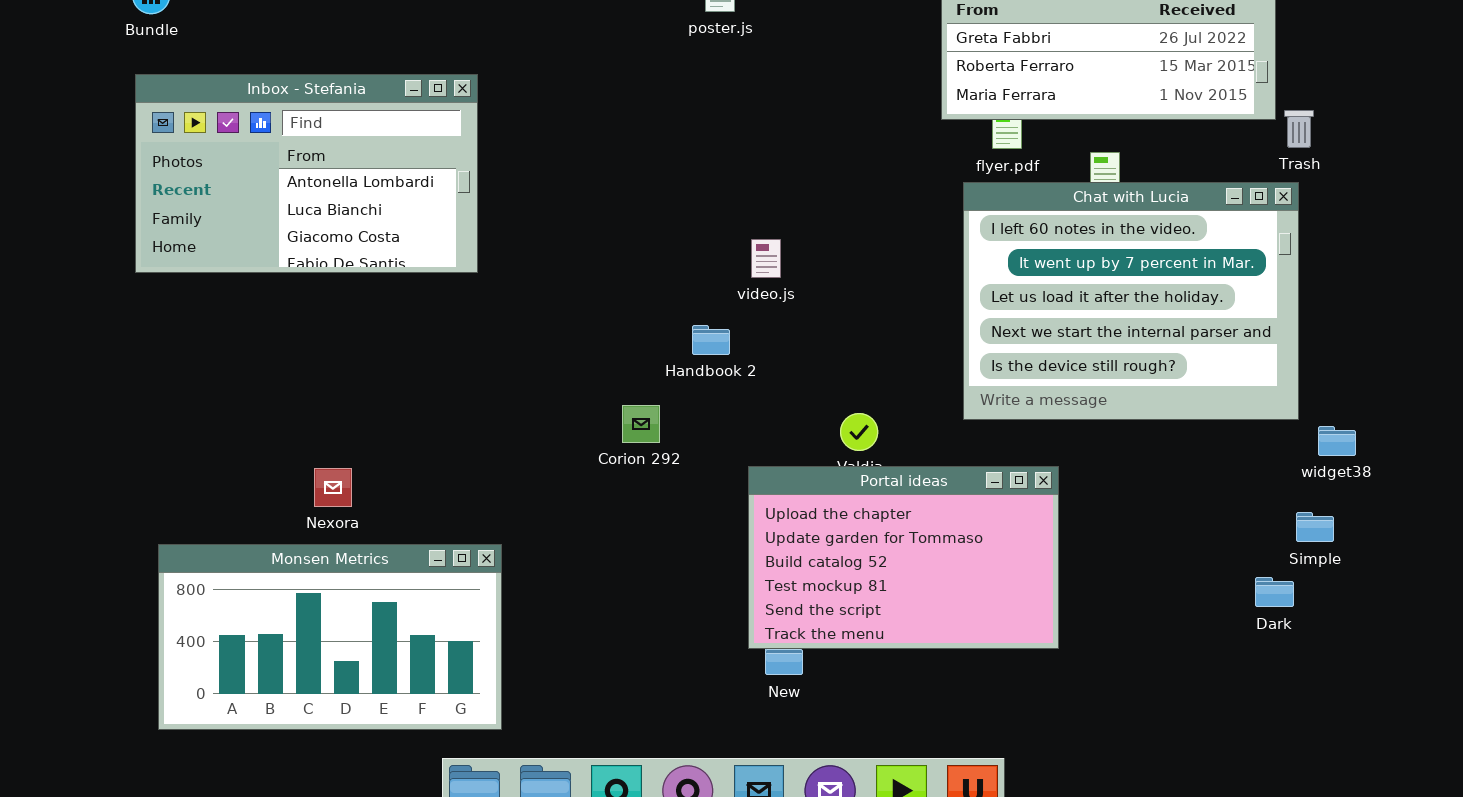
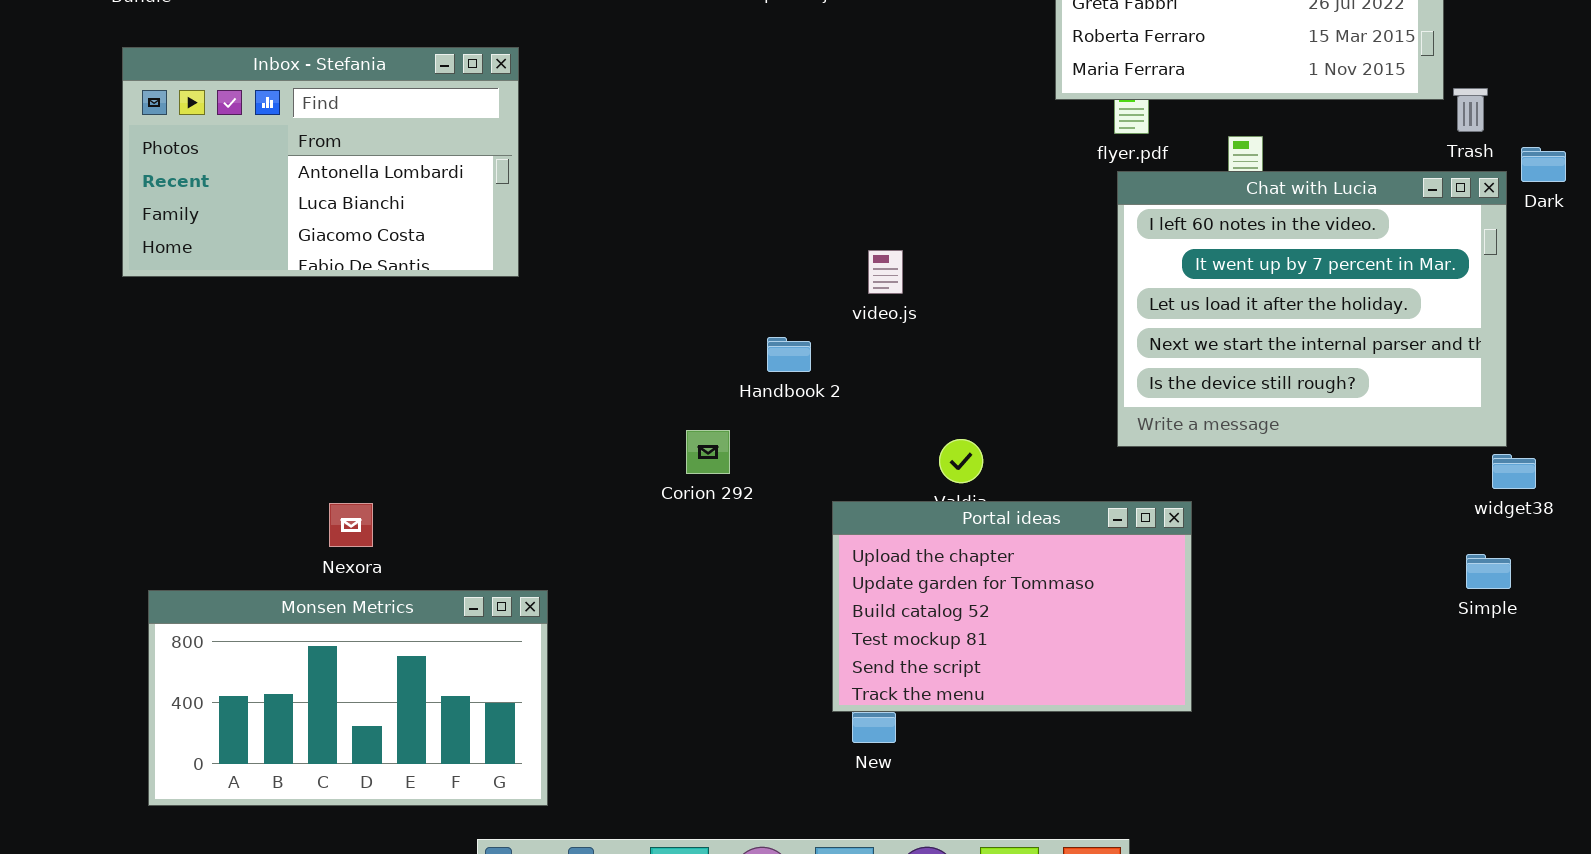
Chat with Lucia: [963,182,1299,420] -> [1117,171,1507,447], moved
video.js: [751,239,781,278] -> [868,250,903,294], moved
Dark: [1255,577,1294,607] -> [1521,147,1566,182], moved

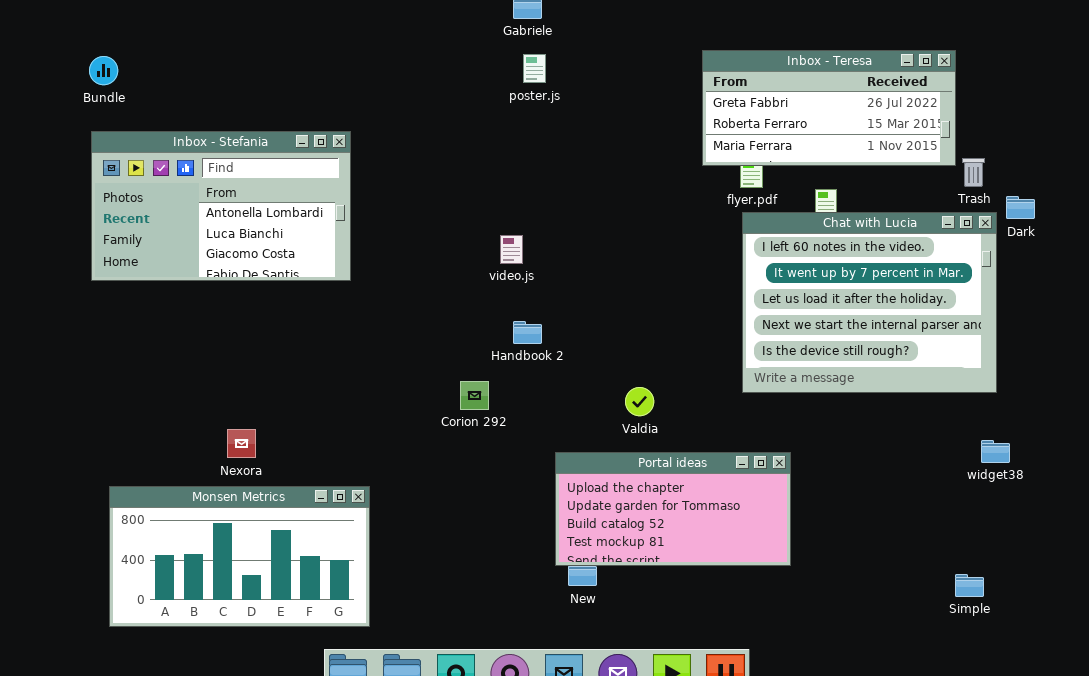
video.js: [868,250,903,294] -> [500,235,523,264], moved
widget38: [1492,454,1536,489] -> [981,440,1010,463], moved
Portal ideas: [832,501,1192,712] -> [555,452,791,566], resized
Simple: [1466,554,1511,589] -> [955,574,984,597], moved

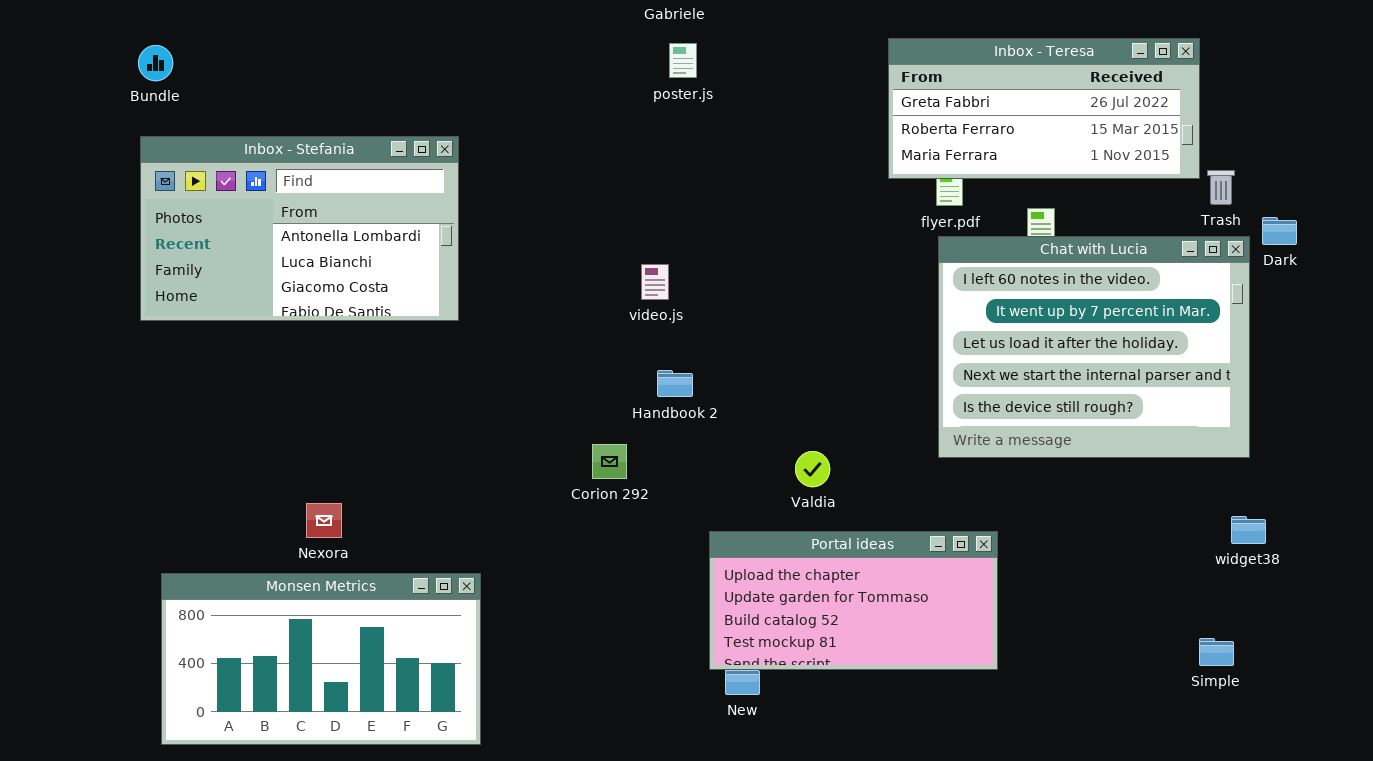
Simple: [955,574,984,597] -> [1199,638,1234,666], moved

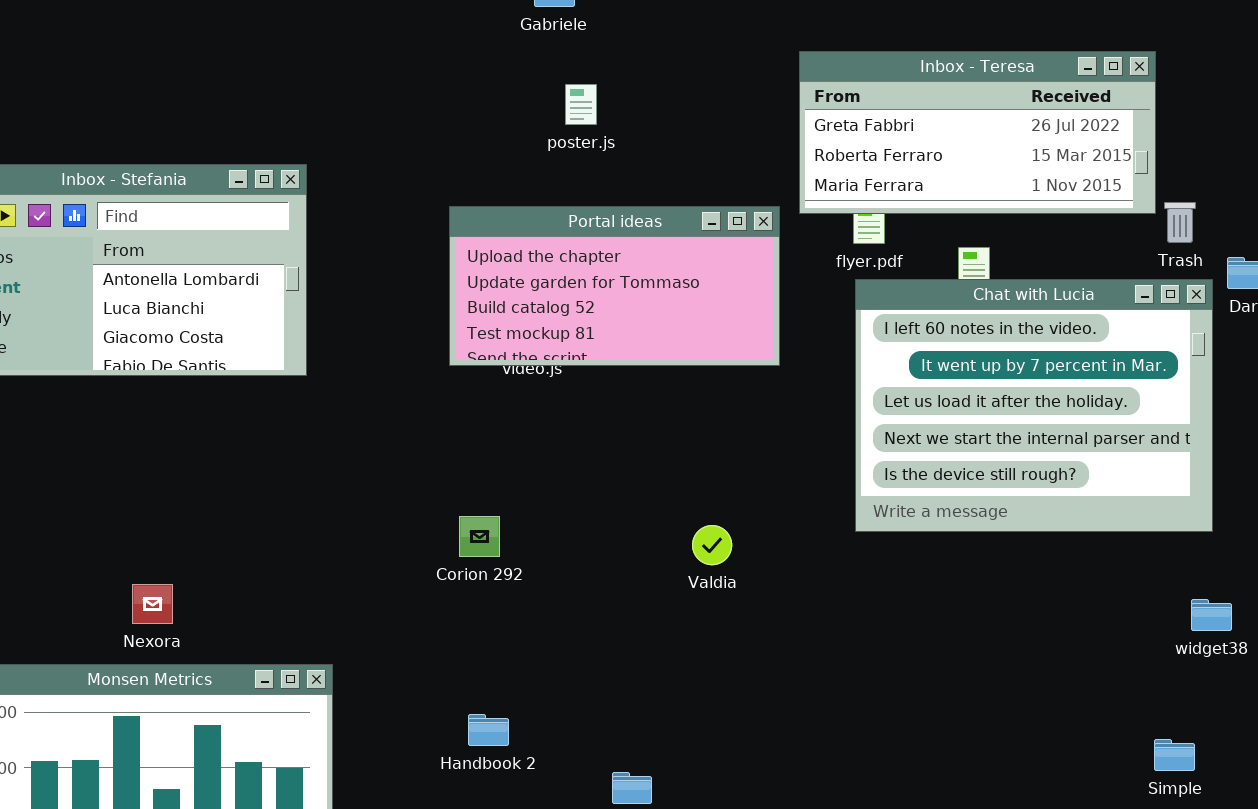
poster.js: [669,43,697,78] -> [565,84,597,125], moved
Handbook 2: [657,370,693,397] -> [468,714,509,746], moved
Portal ideas: [709,531,998,670] -> [449,206,780,366], moved

